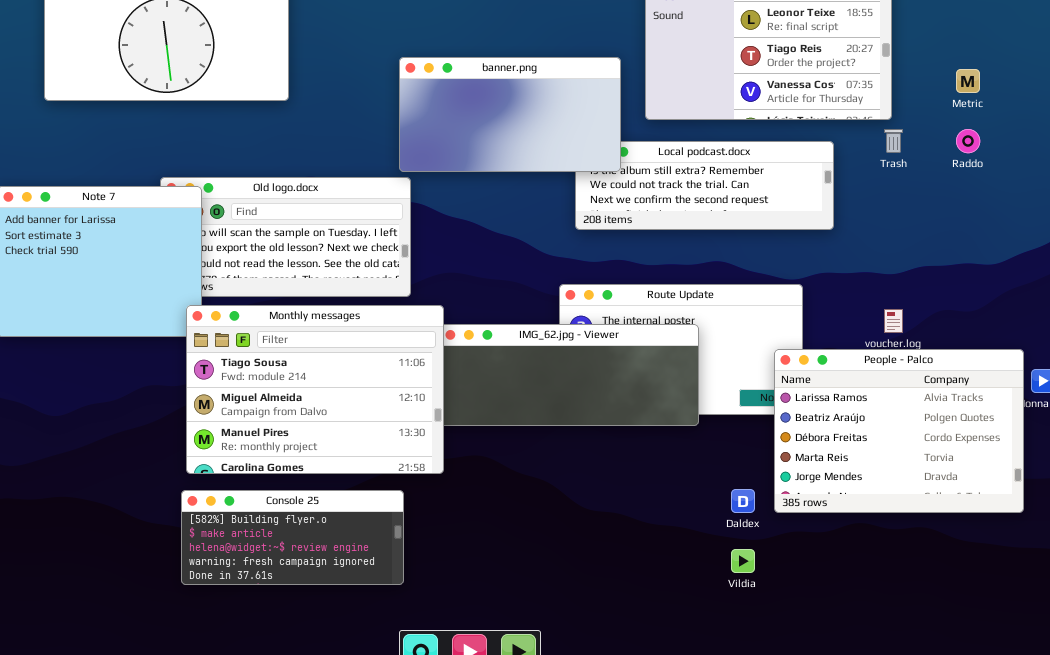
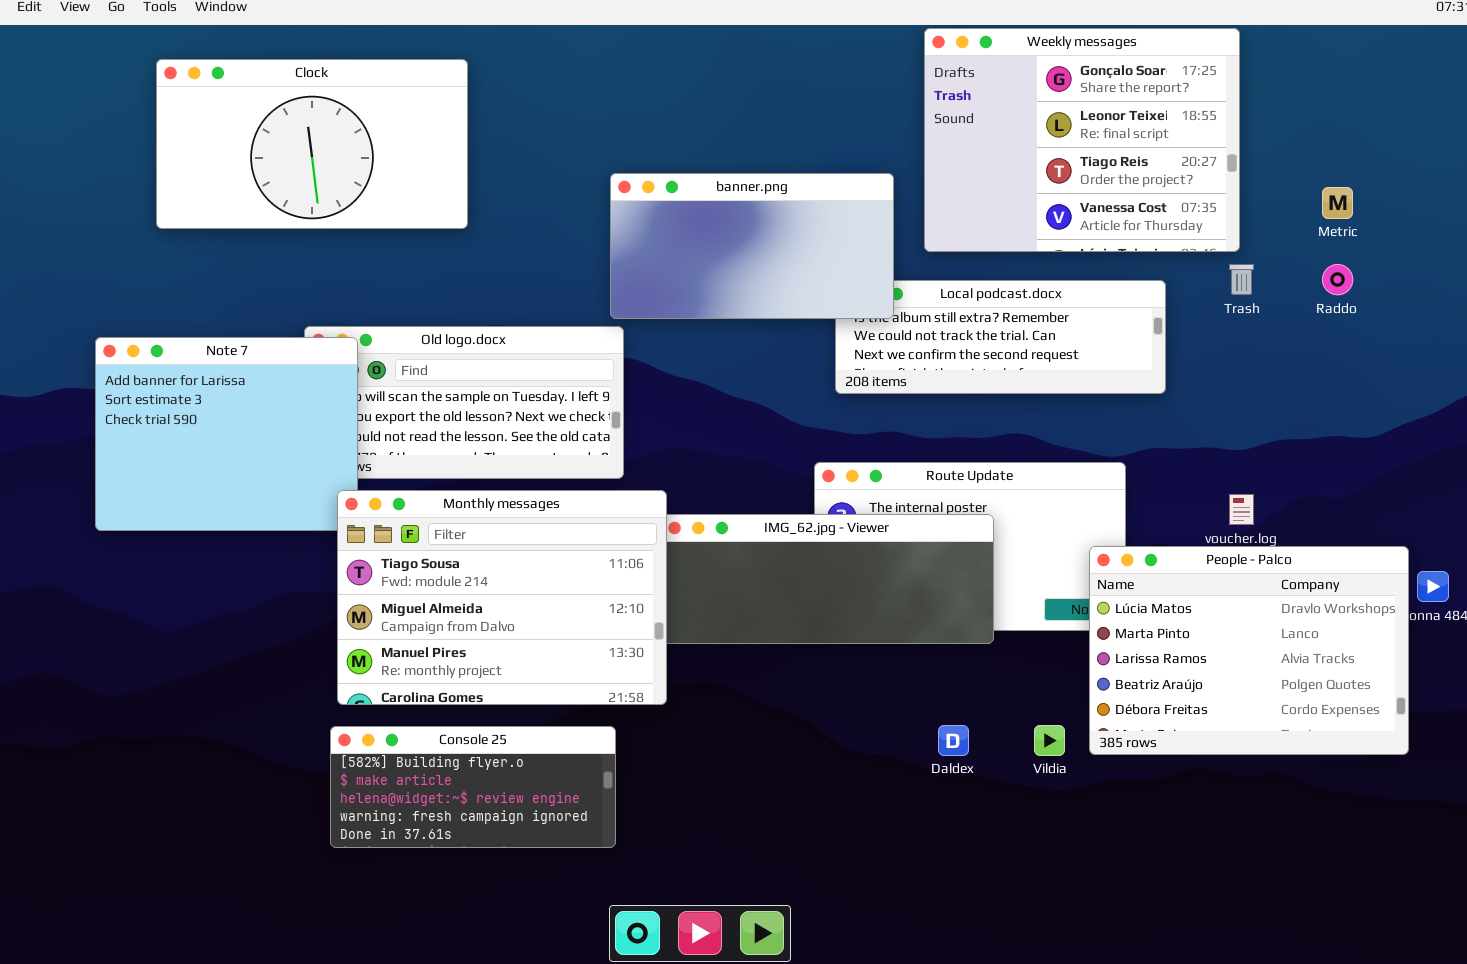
People - Palco: [774,349,1024,513] -> [1089,546,1409,755], scrolled up 2 rows
Daldex: [731,489,755,513] -> [938,725,969,756], moved
Vildia: [731,549,755,573] -> [1034,725,1065,756], moved

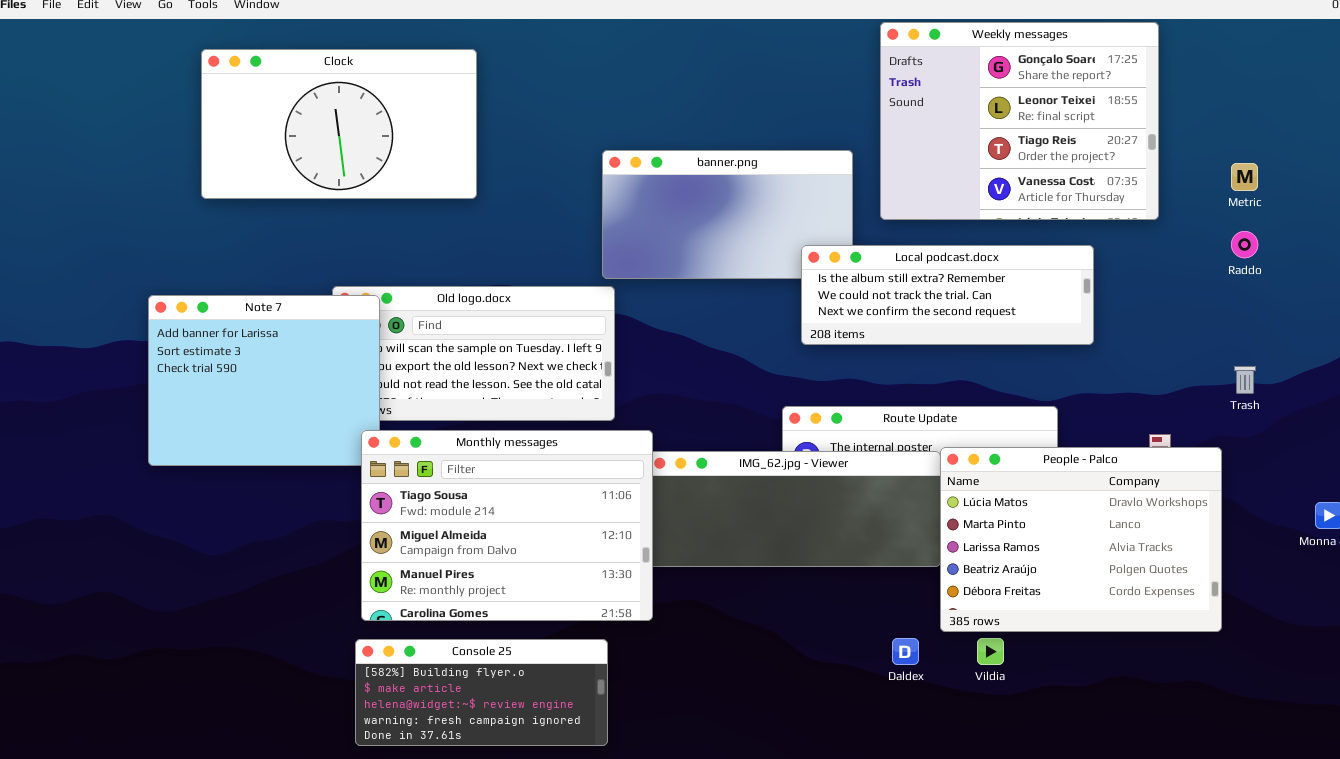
Trash: [1229,264,1254,295] -> [1234,366,1256,394], moved
Local podcast.docx: [835,280,1166,394] -> [801,245,1094,345], raised
People - Palco: [1089,546,1409,755] -> [940,447,1222,632], moved

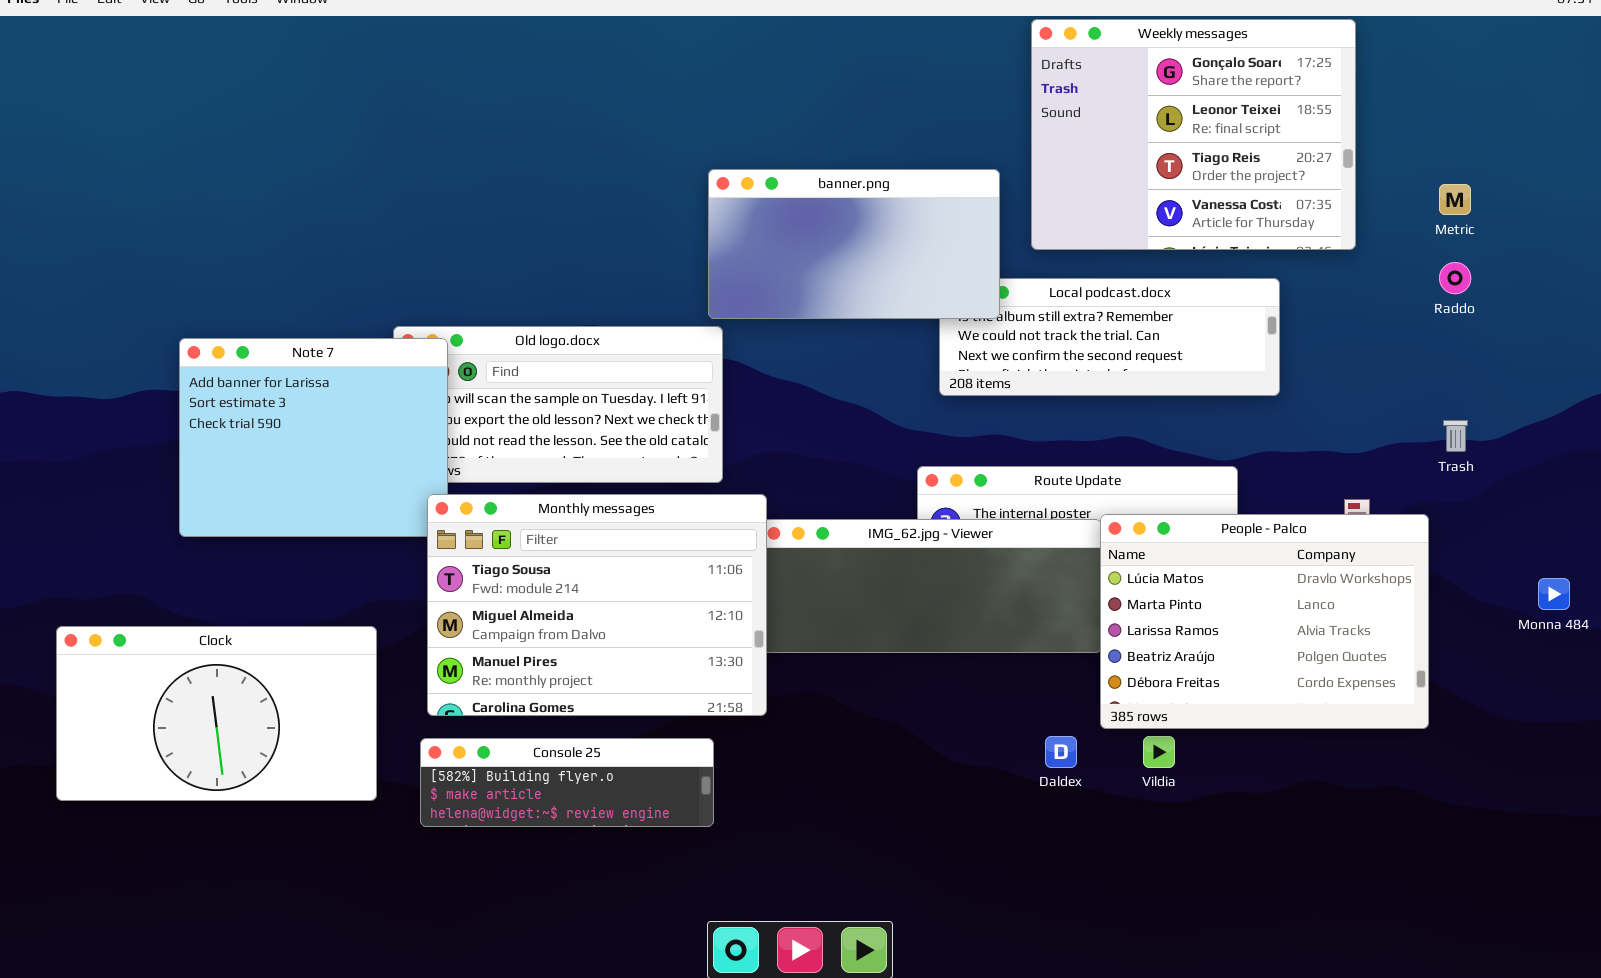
Clock: [201,49,477,199] -> [56,626,377,801], moved
banner.png: [602,150,853,279] -> [708,169,1000,319], raised
Console 25: [355,639,608,746] -> [420,738,714,827], resized

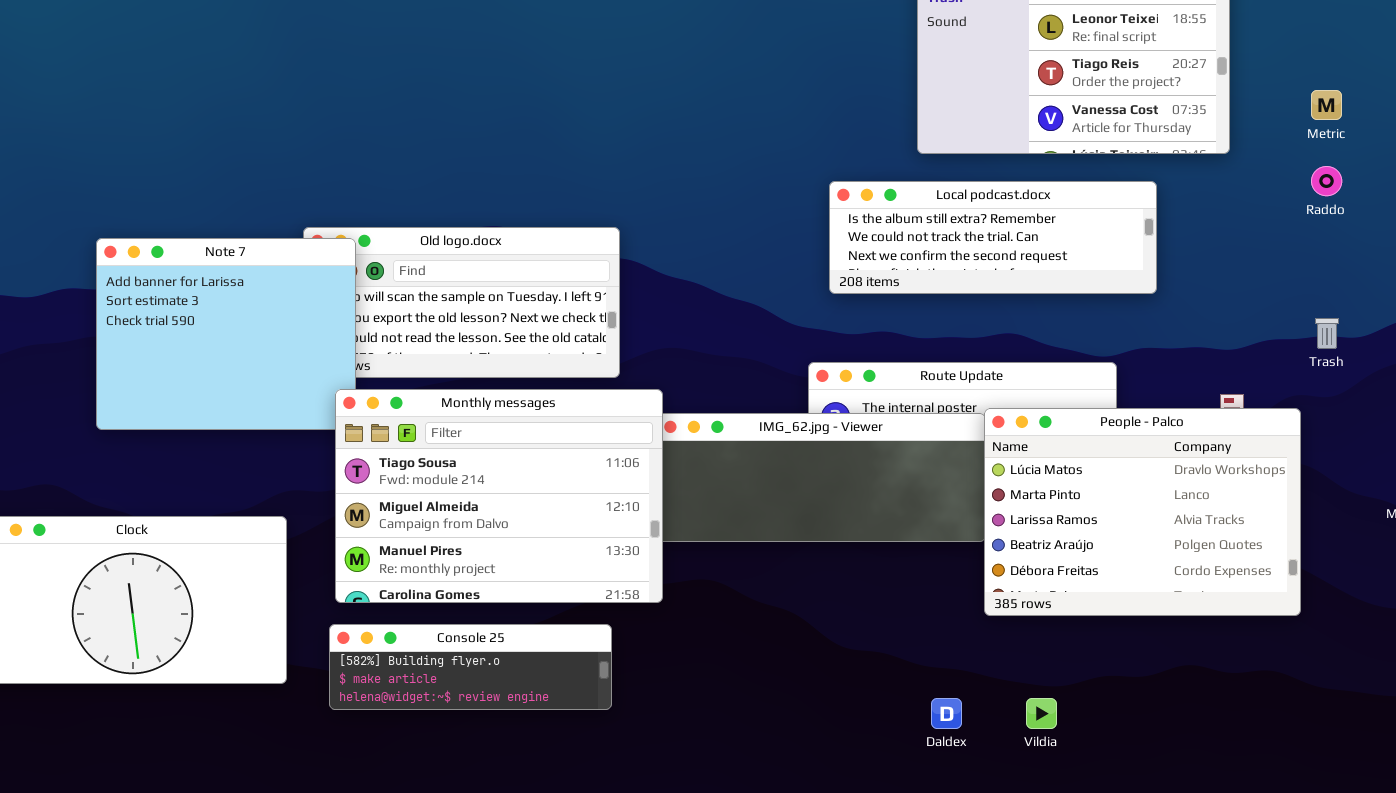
banner.png: [708,169,1000,319] -> none, closed
Daldex: [1045,736,1077,768] -> [931,698,962,729], moved
Vildia: [1143,736,1175,768] -> [1026,698,1057,729], moved

